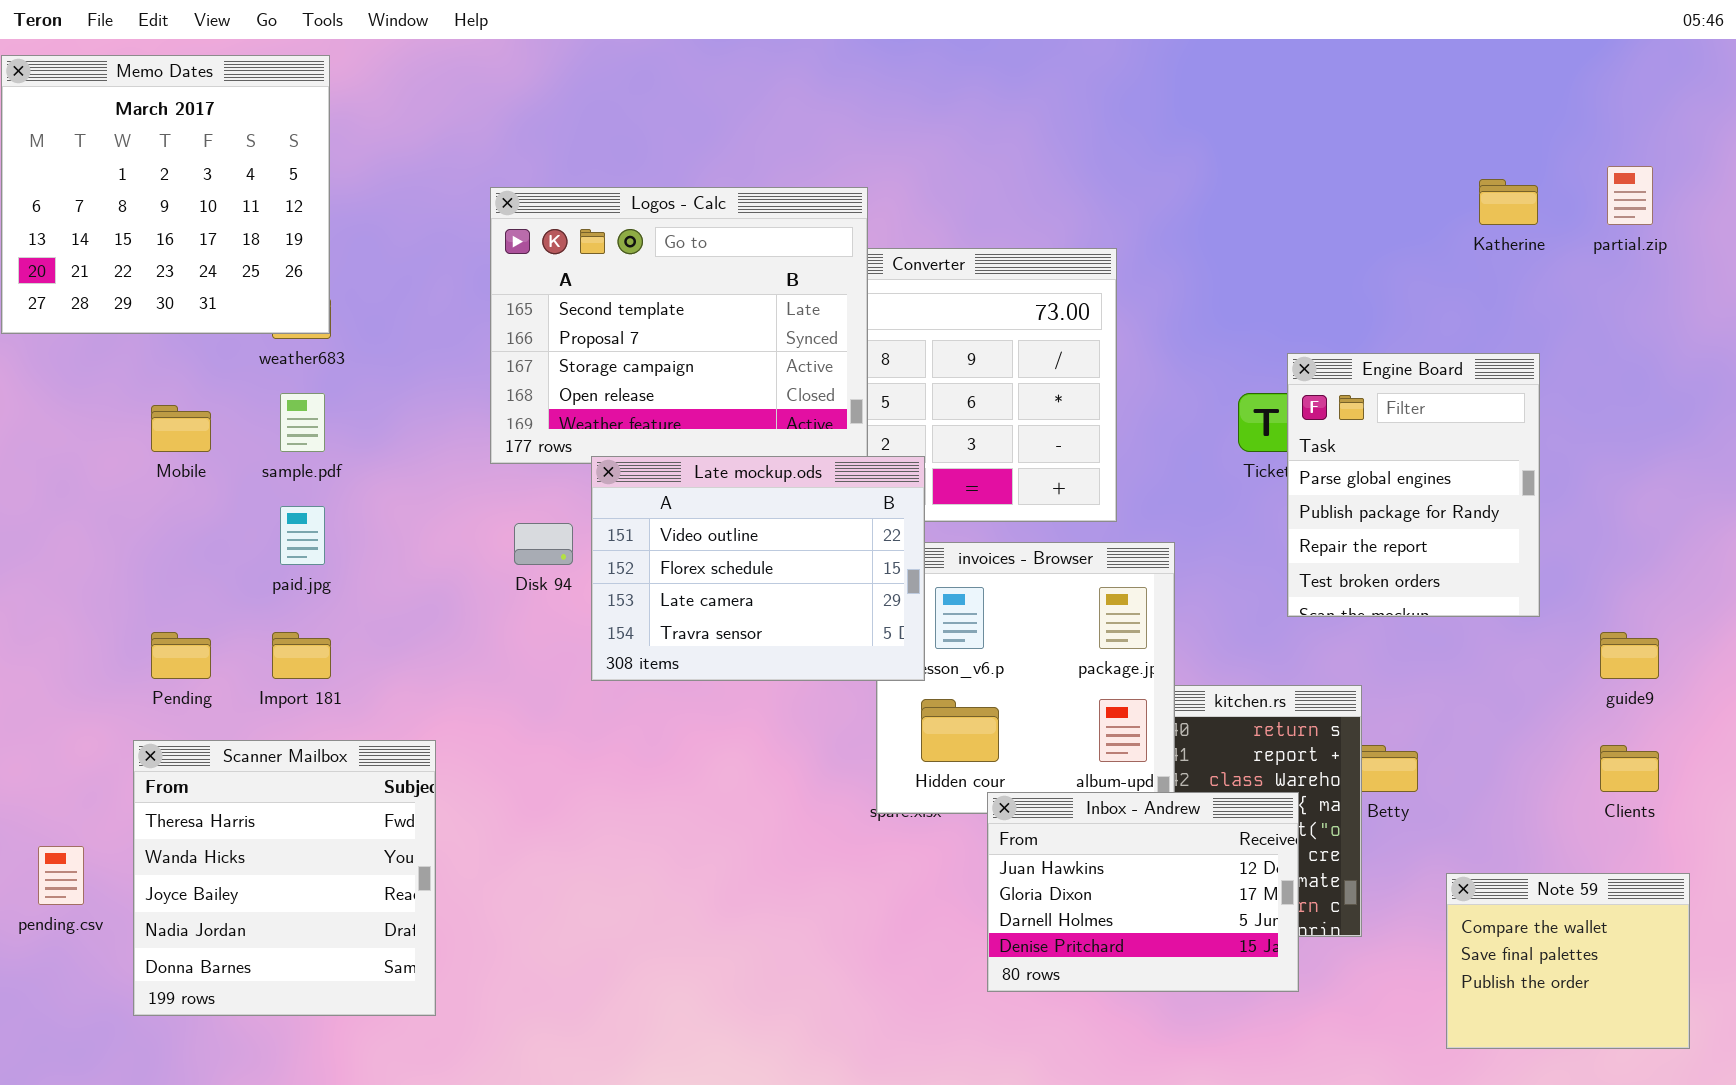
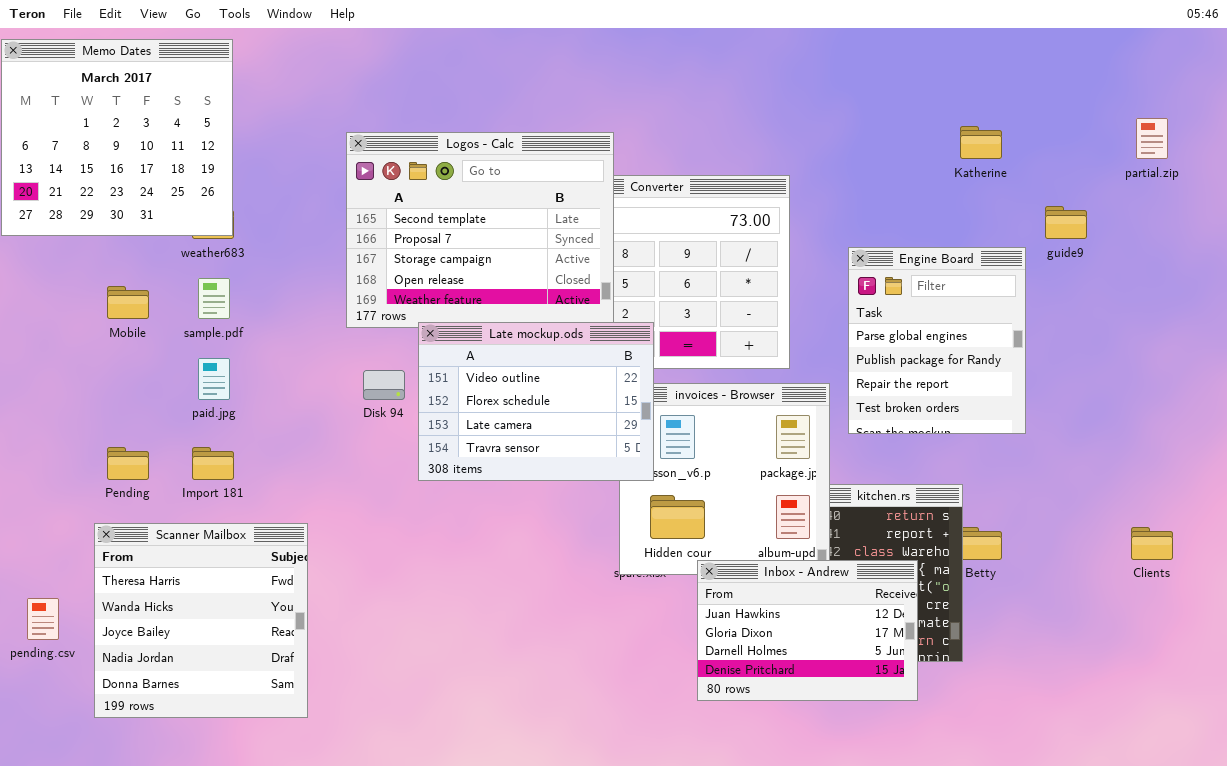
Katherine: [1479,179,1538,225] -> [960,126,1002,159], moved
Engine Board: [1287,353,1540,617] -> [848,247,1026,434], moved
guide9: [1600,632,1659,679] -> [1045,206,1087,239], moved
Note 59: [1446,873,1690,1049] -> none, closed

